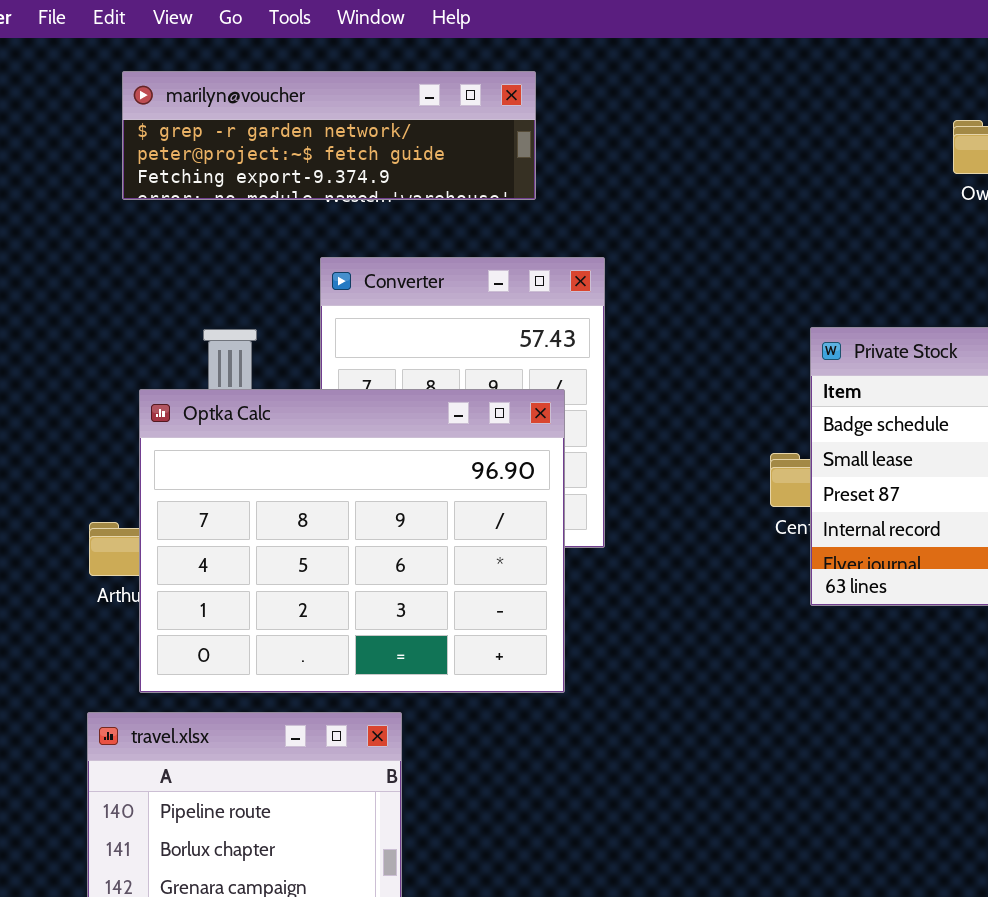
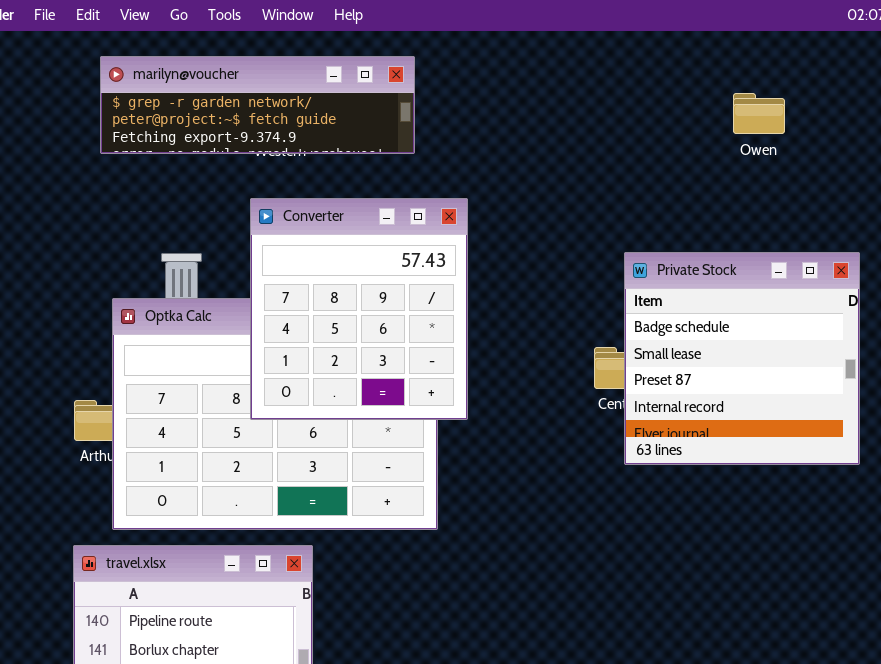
Converter: [320,257,605,548] -> [250,198,468,420], raised

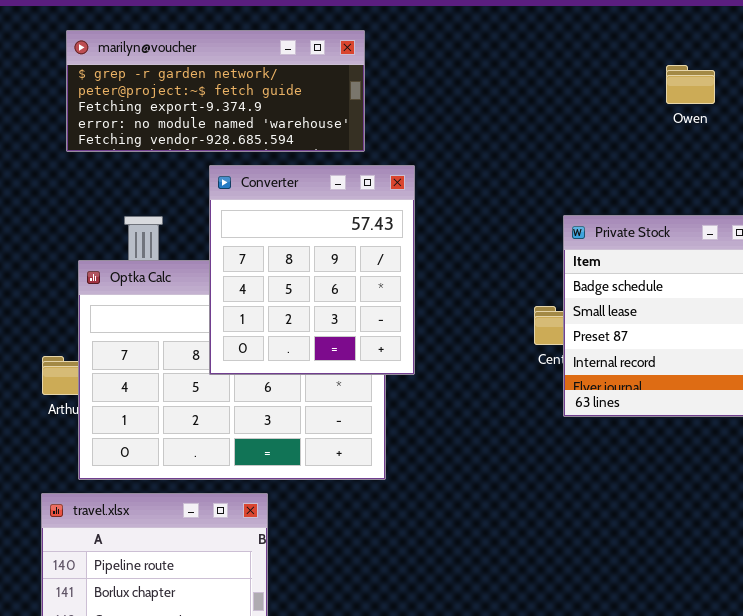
marilyn@voucher: [100,56,415,154] -> [66,30,365,152], resized

